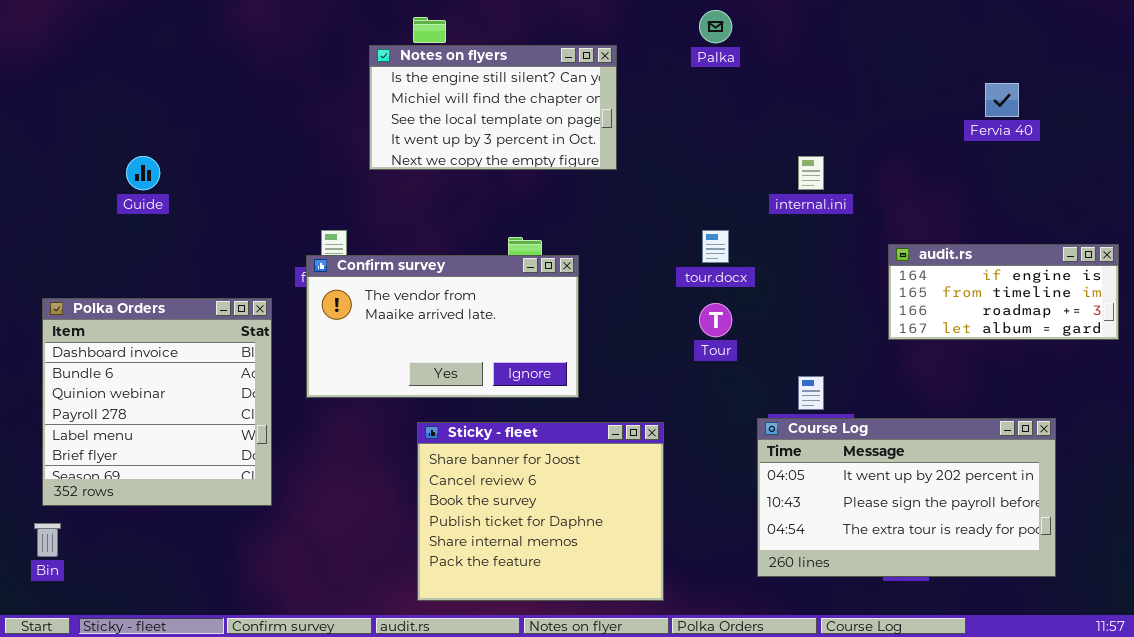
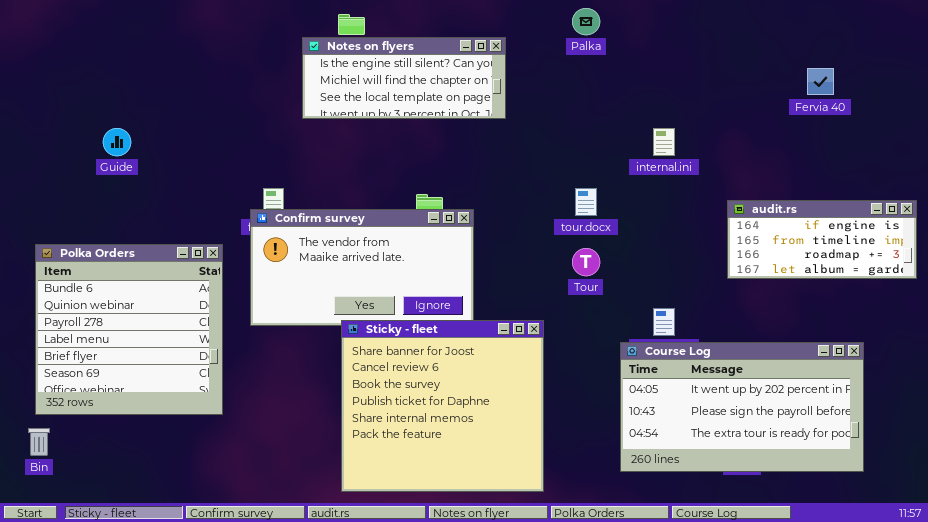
Notes on flyers: [369,45,617,170] -> [302,37,506,119], resized
Polka Orders: [42,298,272,506] -> [35,244,223,415], scrolled down 1 row
Sticky - fleet: [417,422,664,601] -> [341,320,544,492], resized

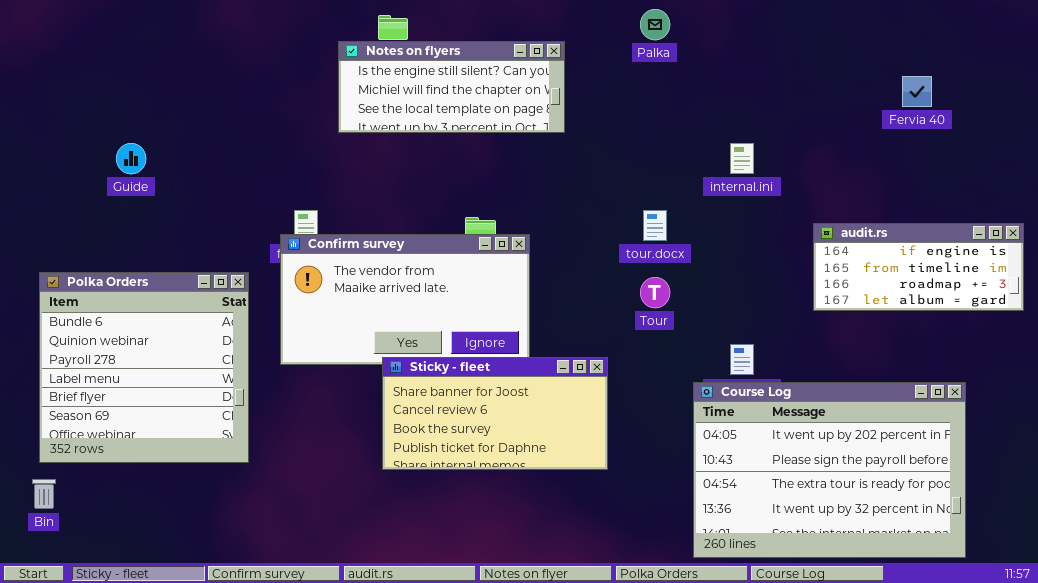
Sticky - fleet: [341,320,544,492] -> [382,357,608,470], resized
Course Log: [620,342,864,472] -> [693,382,966,558], resized

